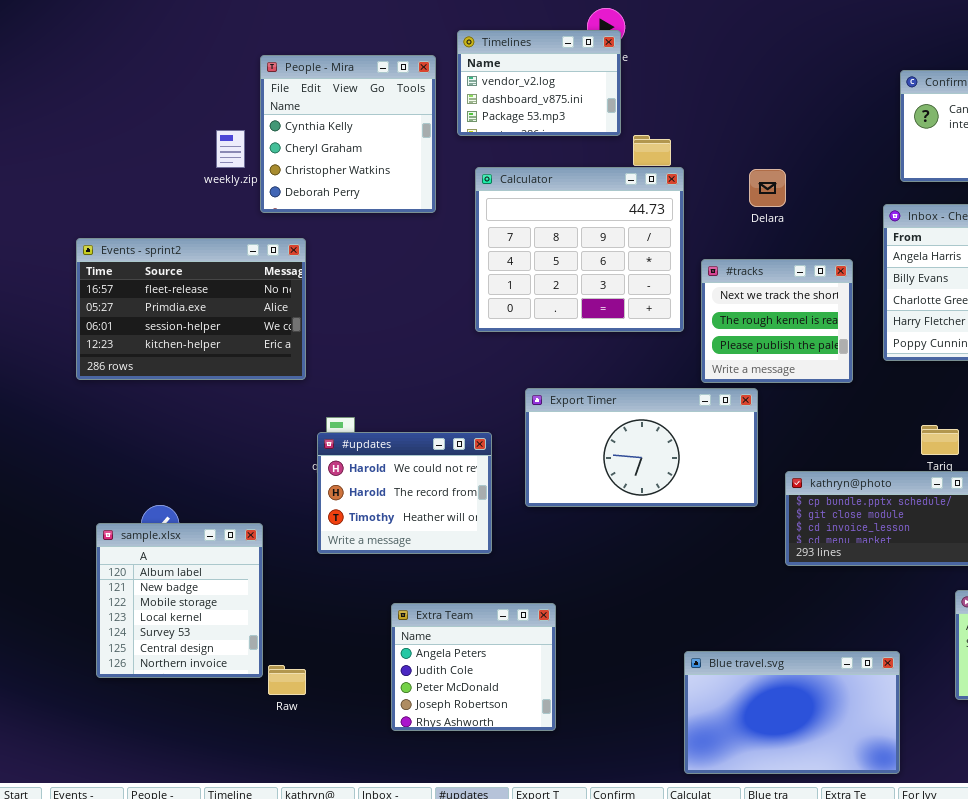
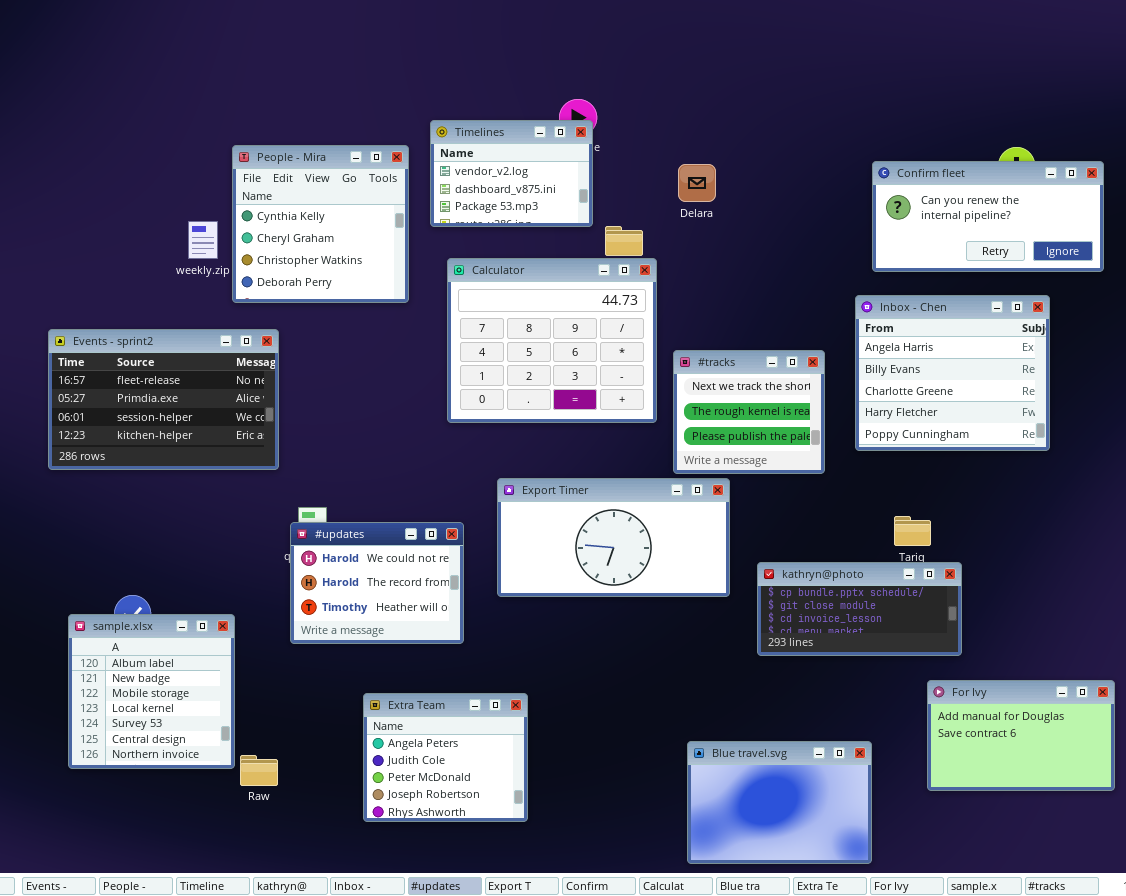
Delara: [749,169,786,207] -> [678,164,716,202], moved
Blue travel.svg: [684,651,900,774] -> [687,741,872,864], resized

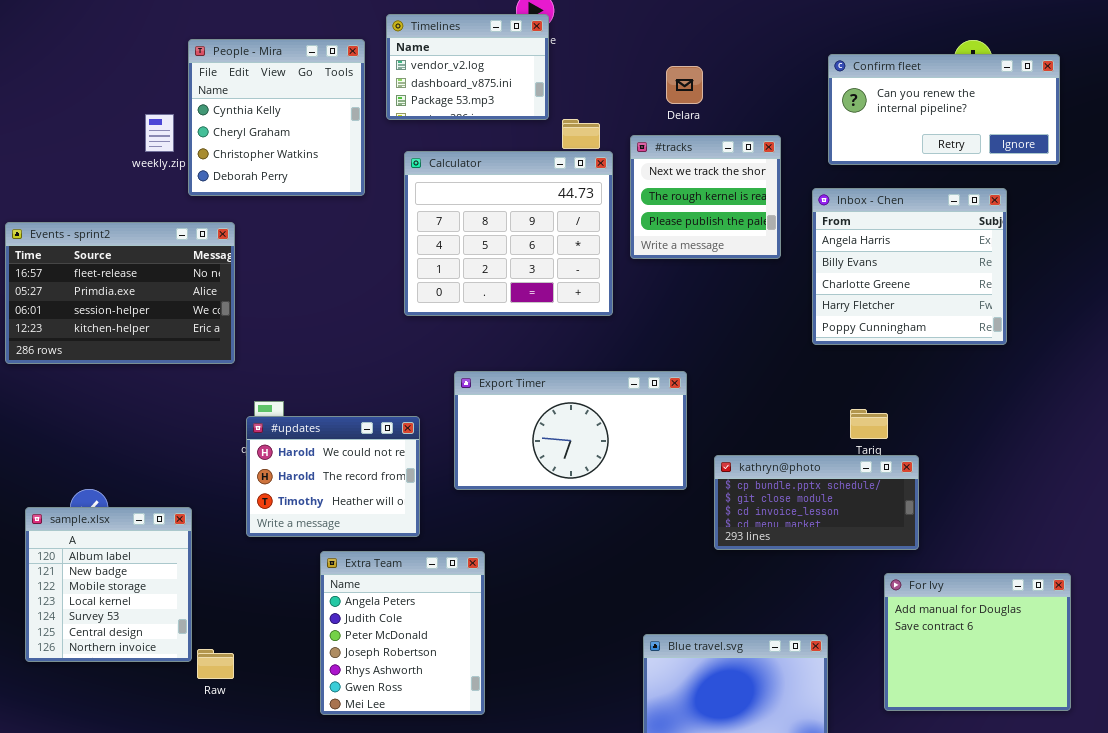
Delara: [678,164,716,202] -> [666,66,703,104], moved
#tracks: [673,350,825,474] -> [630,135,781,259], moved
For Ivy: [927,680,1115,791] -> [884,573,1071,711], resized
Extra Team: [363,693,528,822] -> [320,551,485,715], resized

